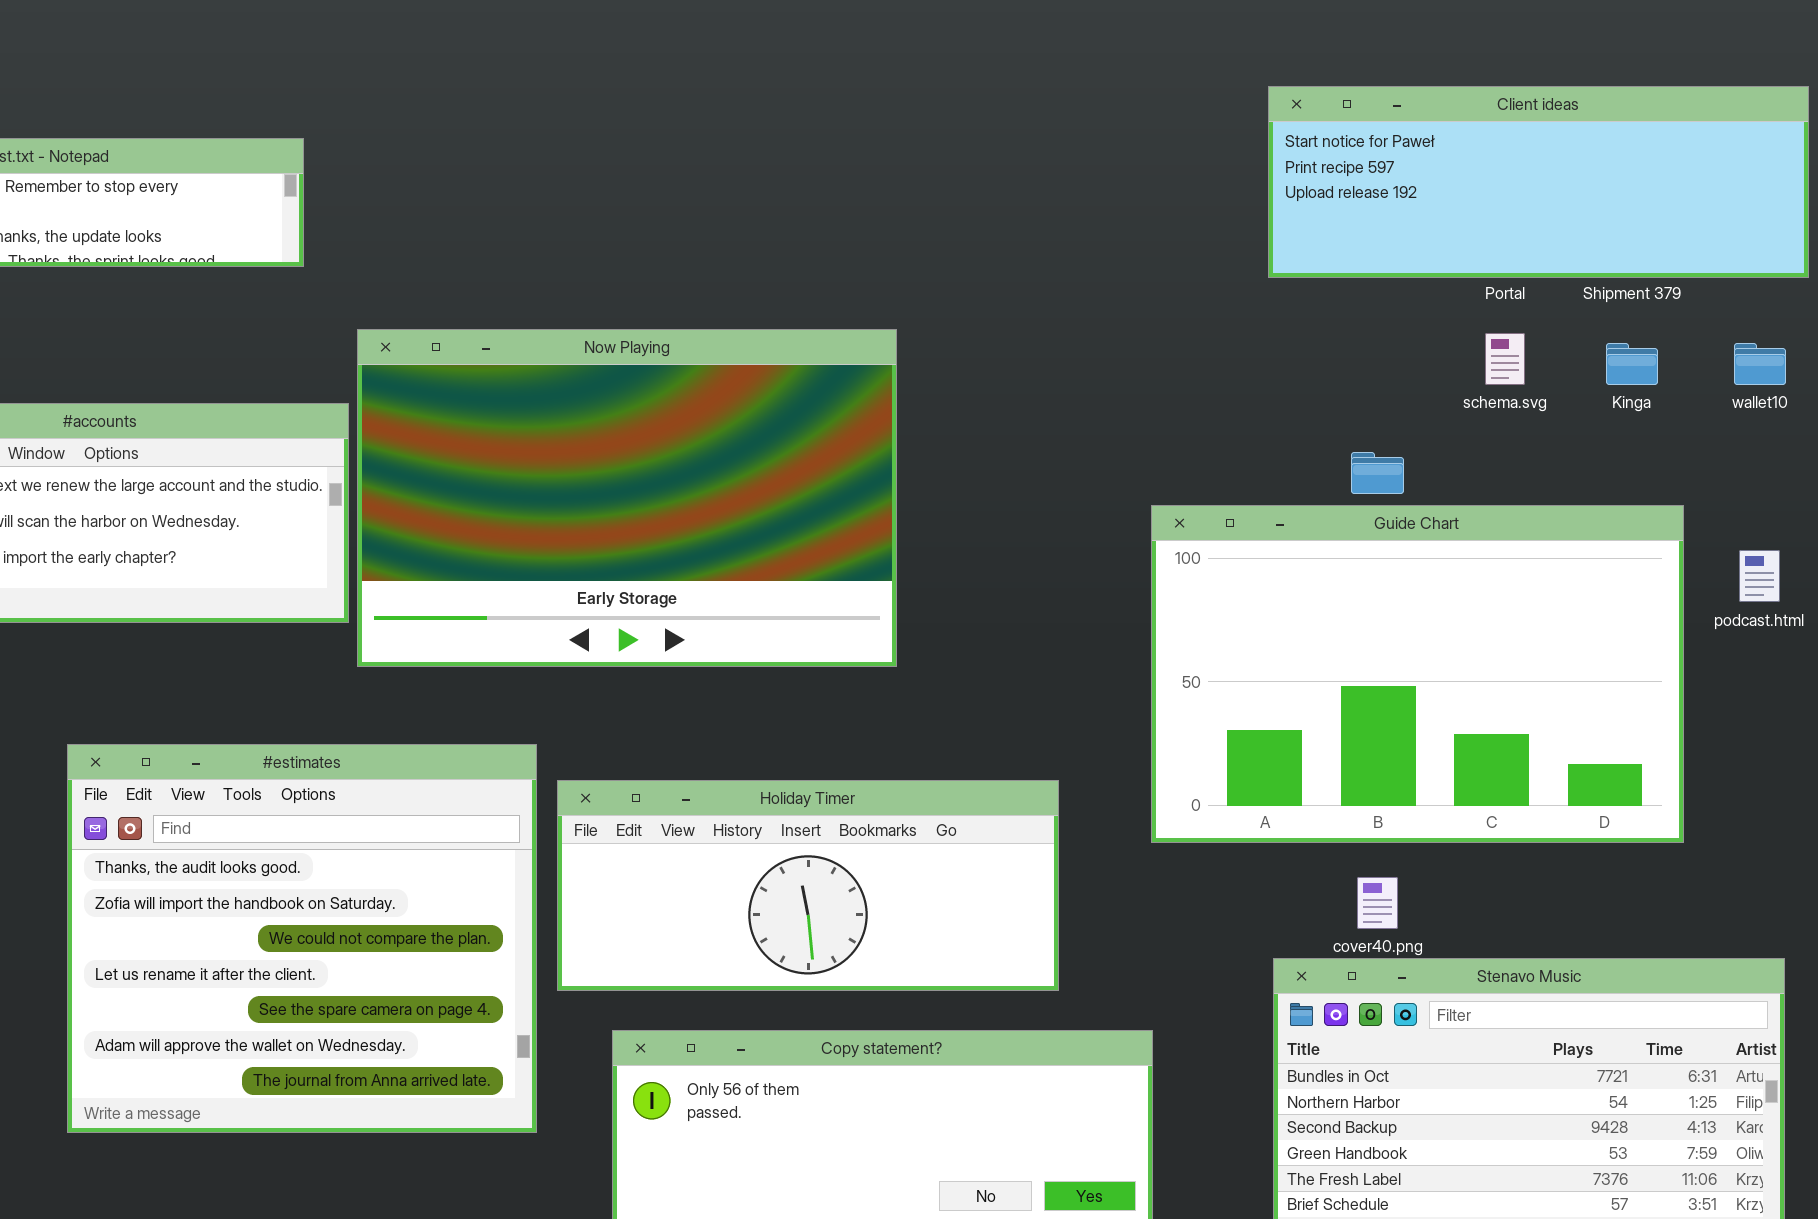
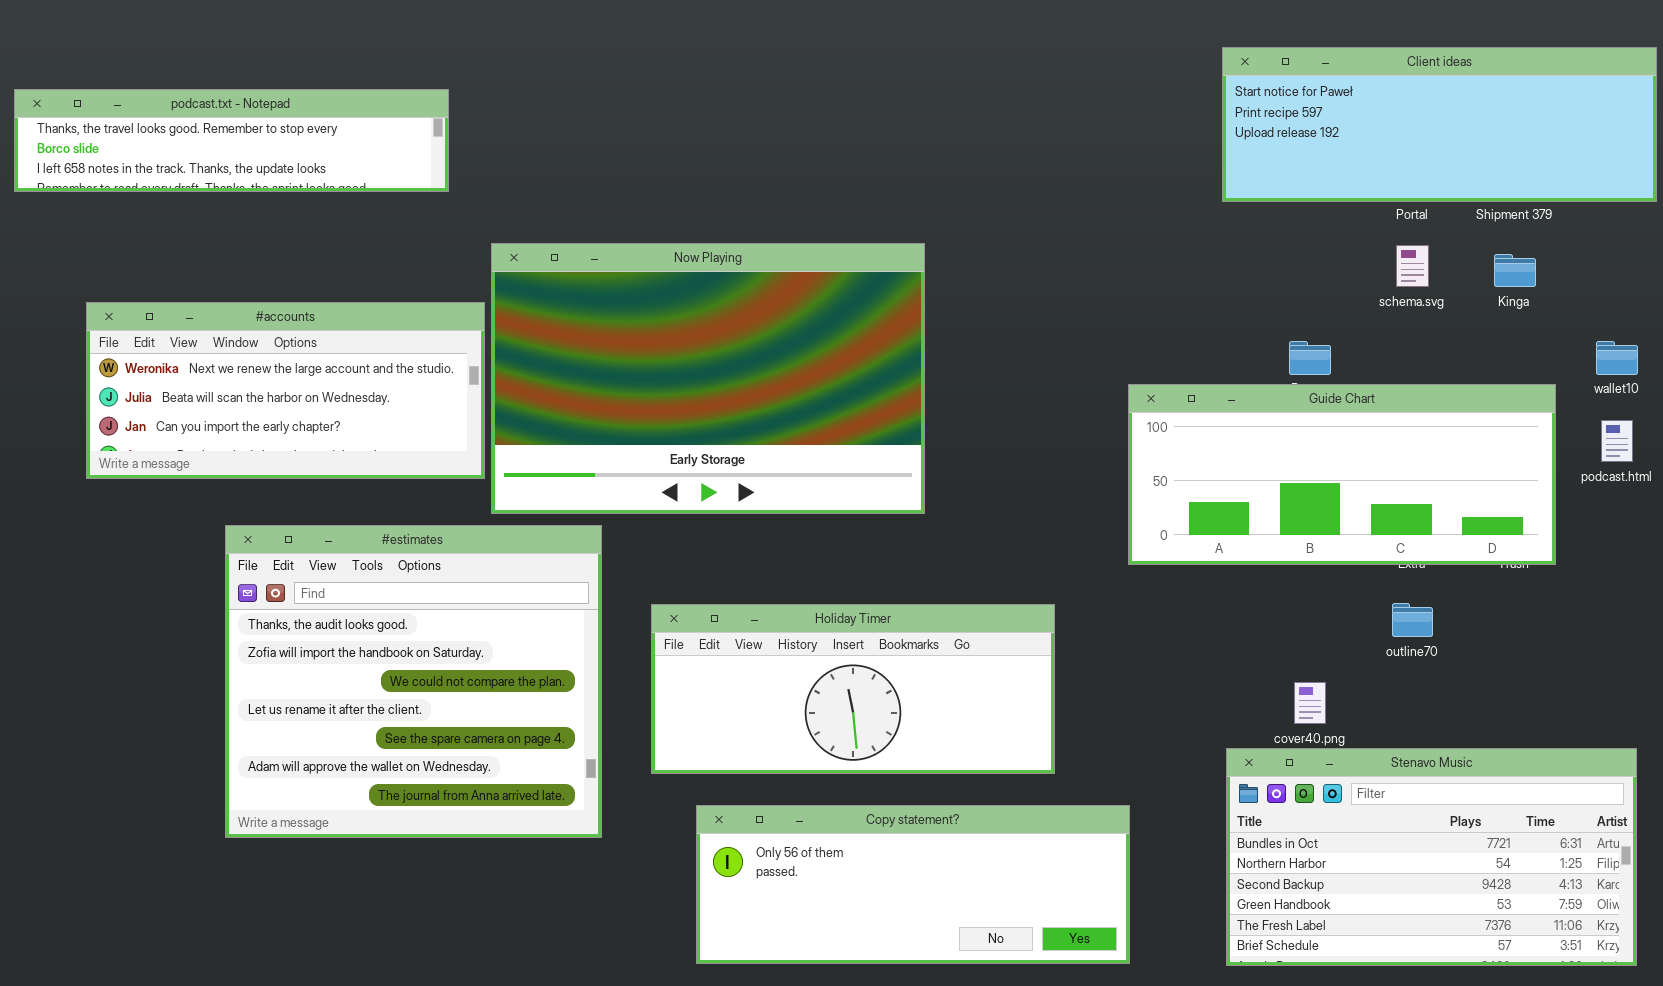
wallet10: [1734,343,1786,385] -> [1596,341,1638,375], moved
Guide Chart: [1151,505,1684,843] -> [1128,384,1556,565], resized
#estimates: [67,744,537,1133] -> [225,525,602,838], moved

